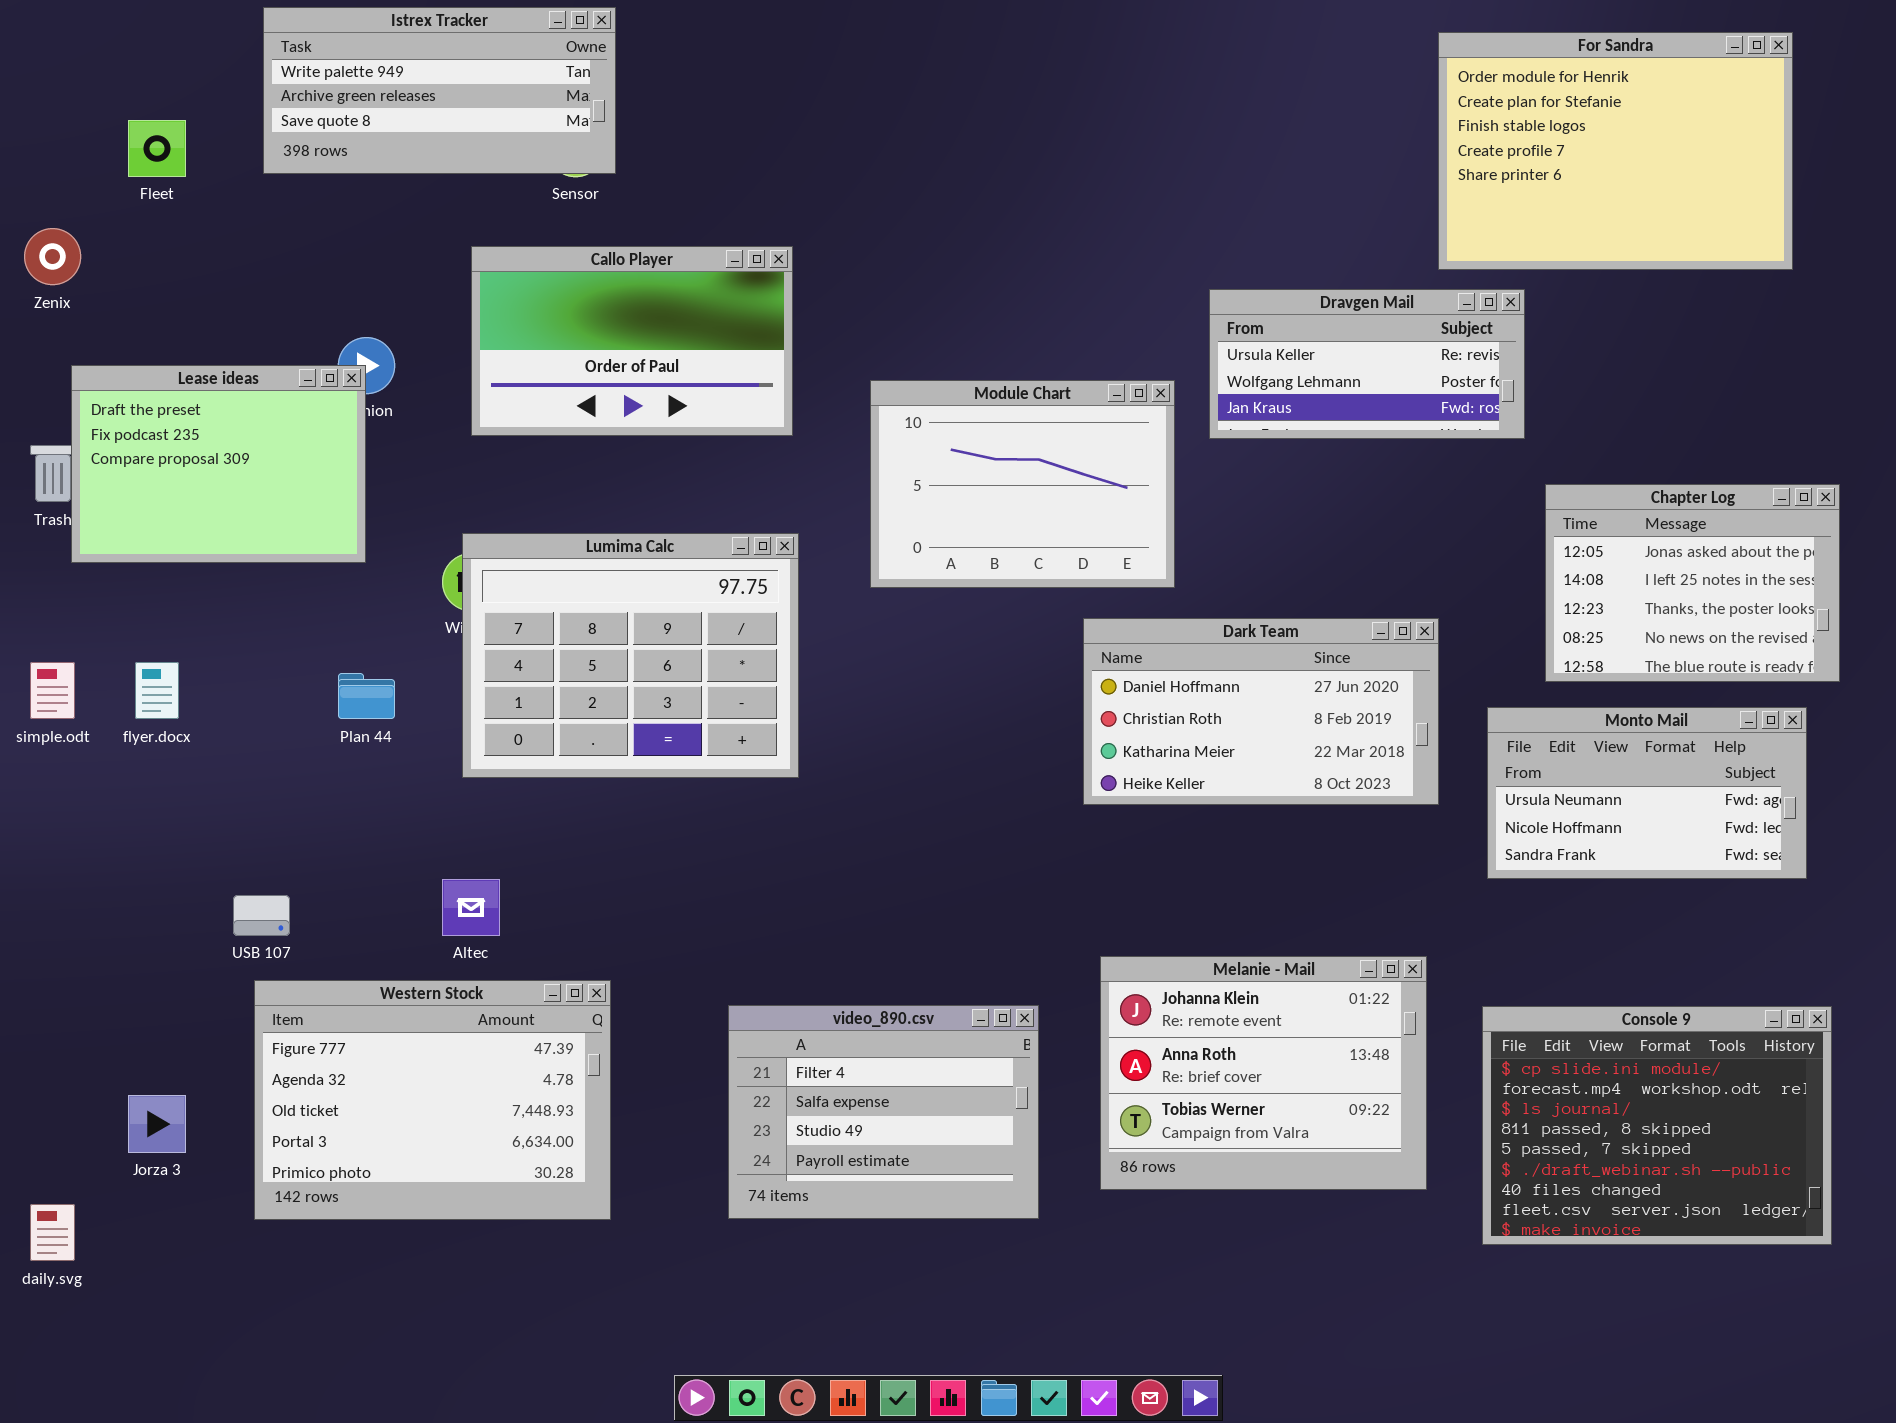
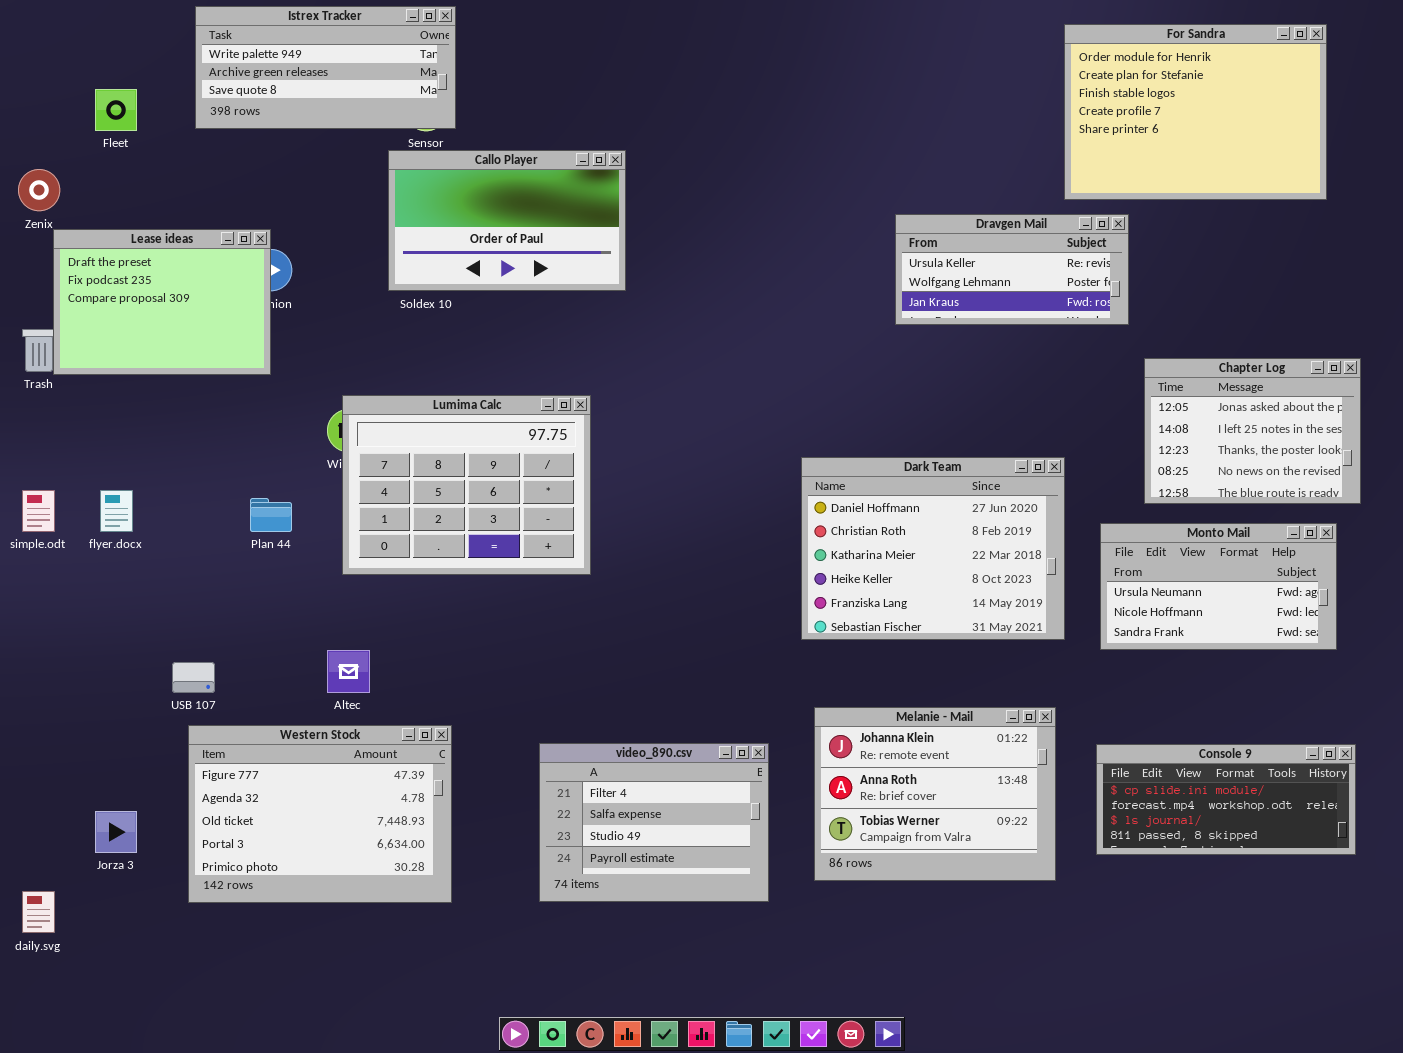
Callo Player: [471,246,793,436] -> [388,150,626,291], moved
Lease ideas: [71,365,366,563] -> [53,229,271,375], moved
Module Chart: [870,380,1175,588] -> none, closed
Dark Team: [1083,618,1439,805] -> [801,457,1065,640], resized
Console 9: [1482,1006,1832,1245] -> [1096,744,1356,855], resized

